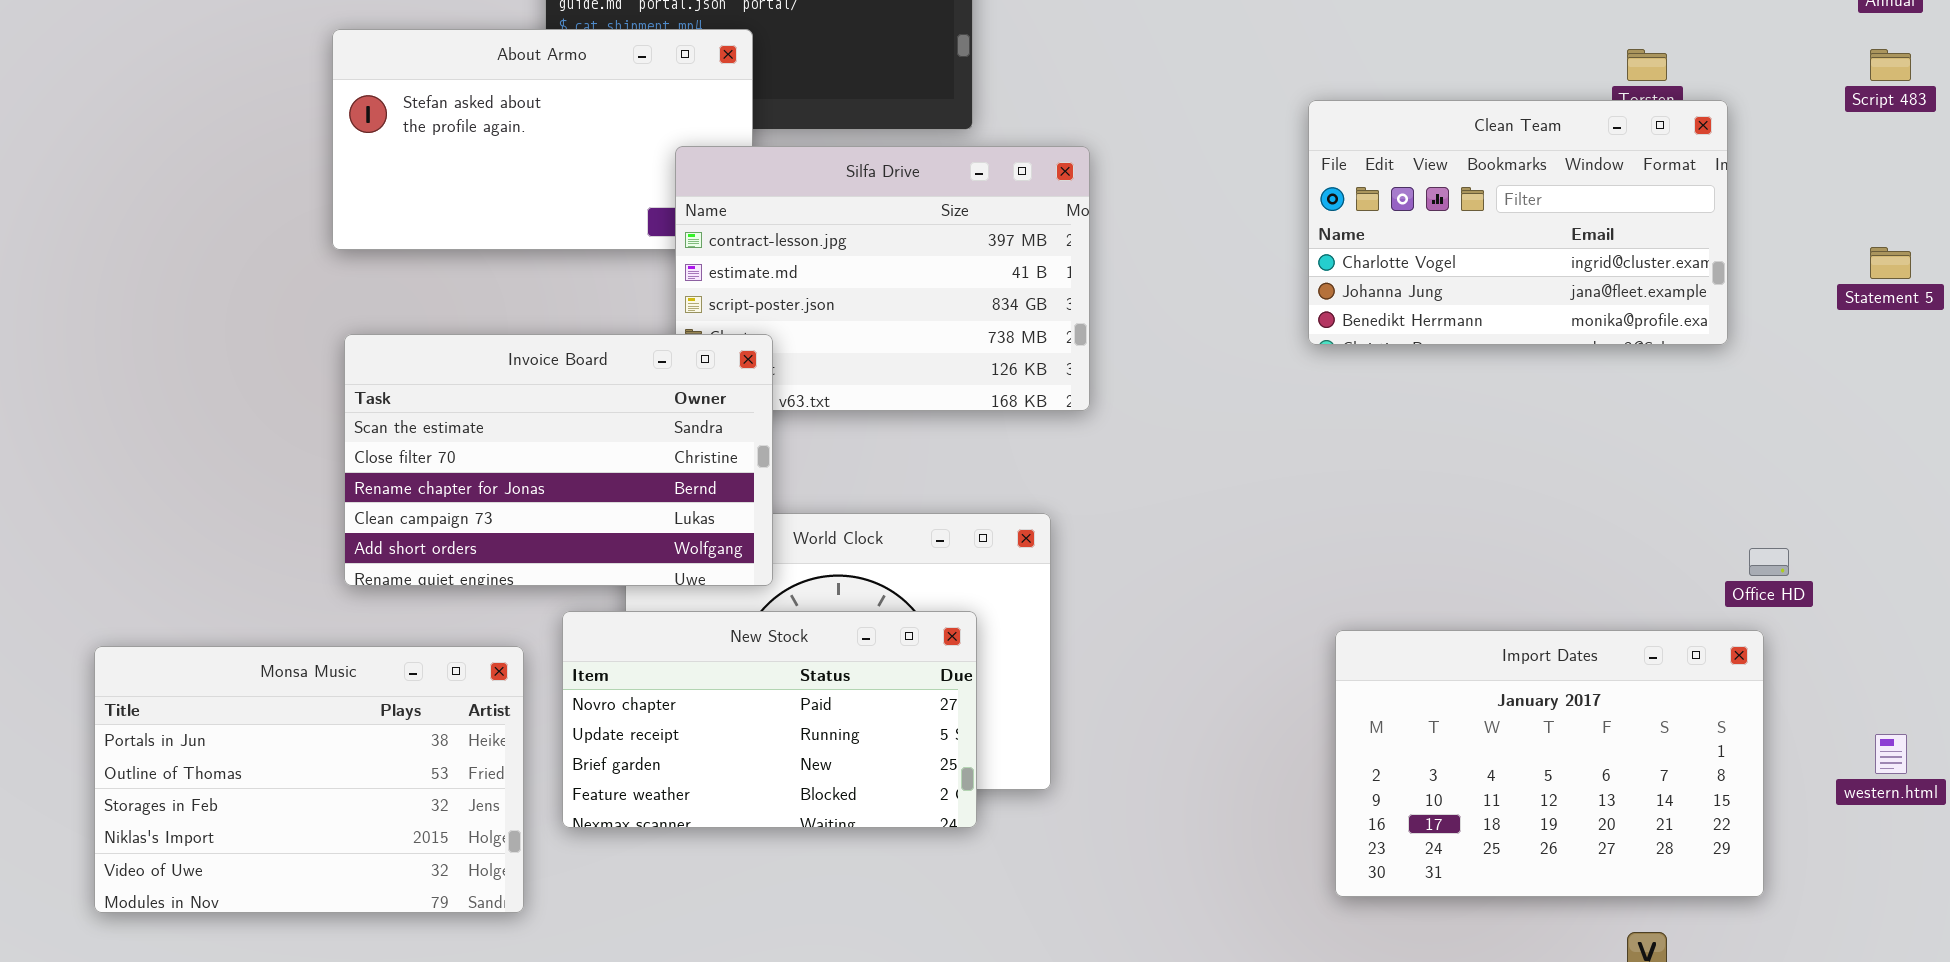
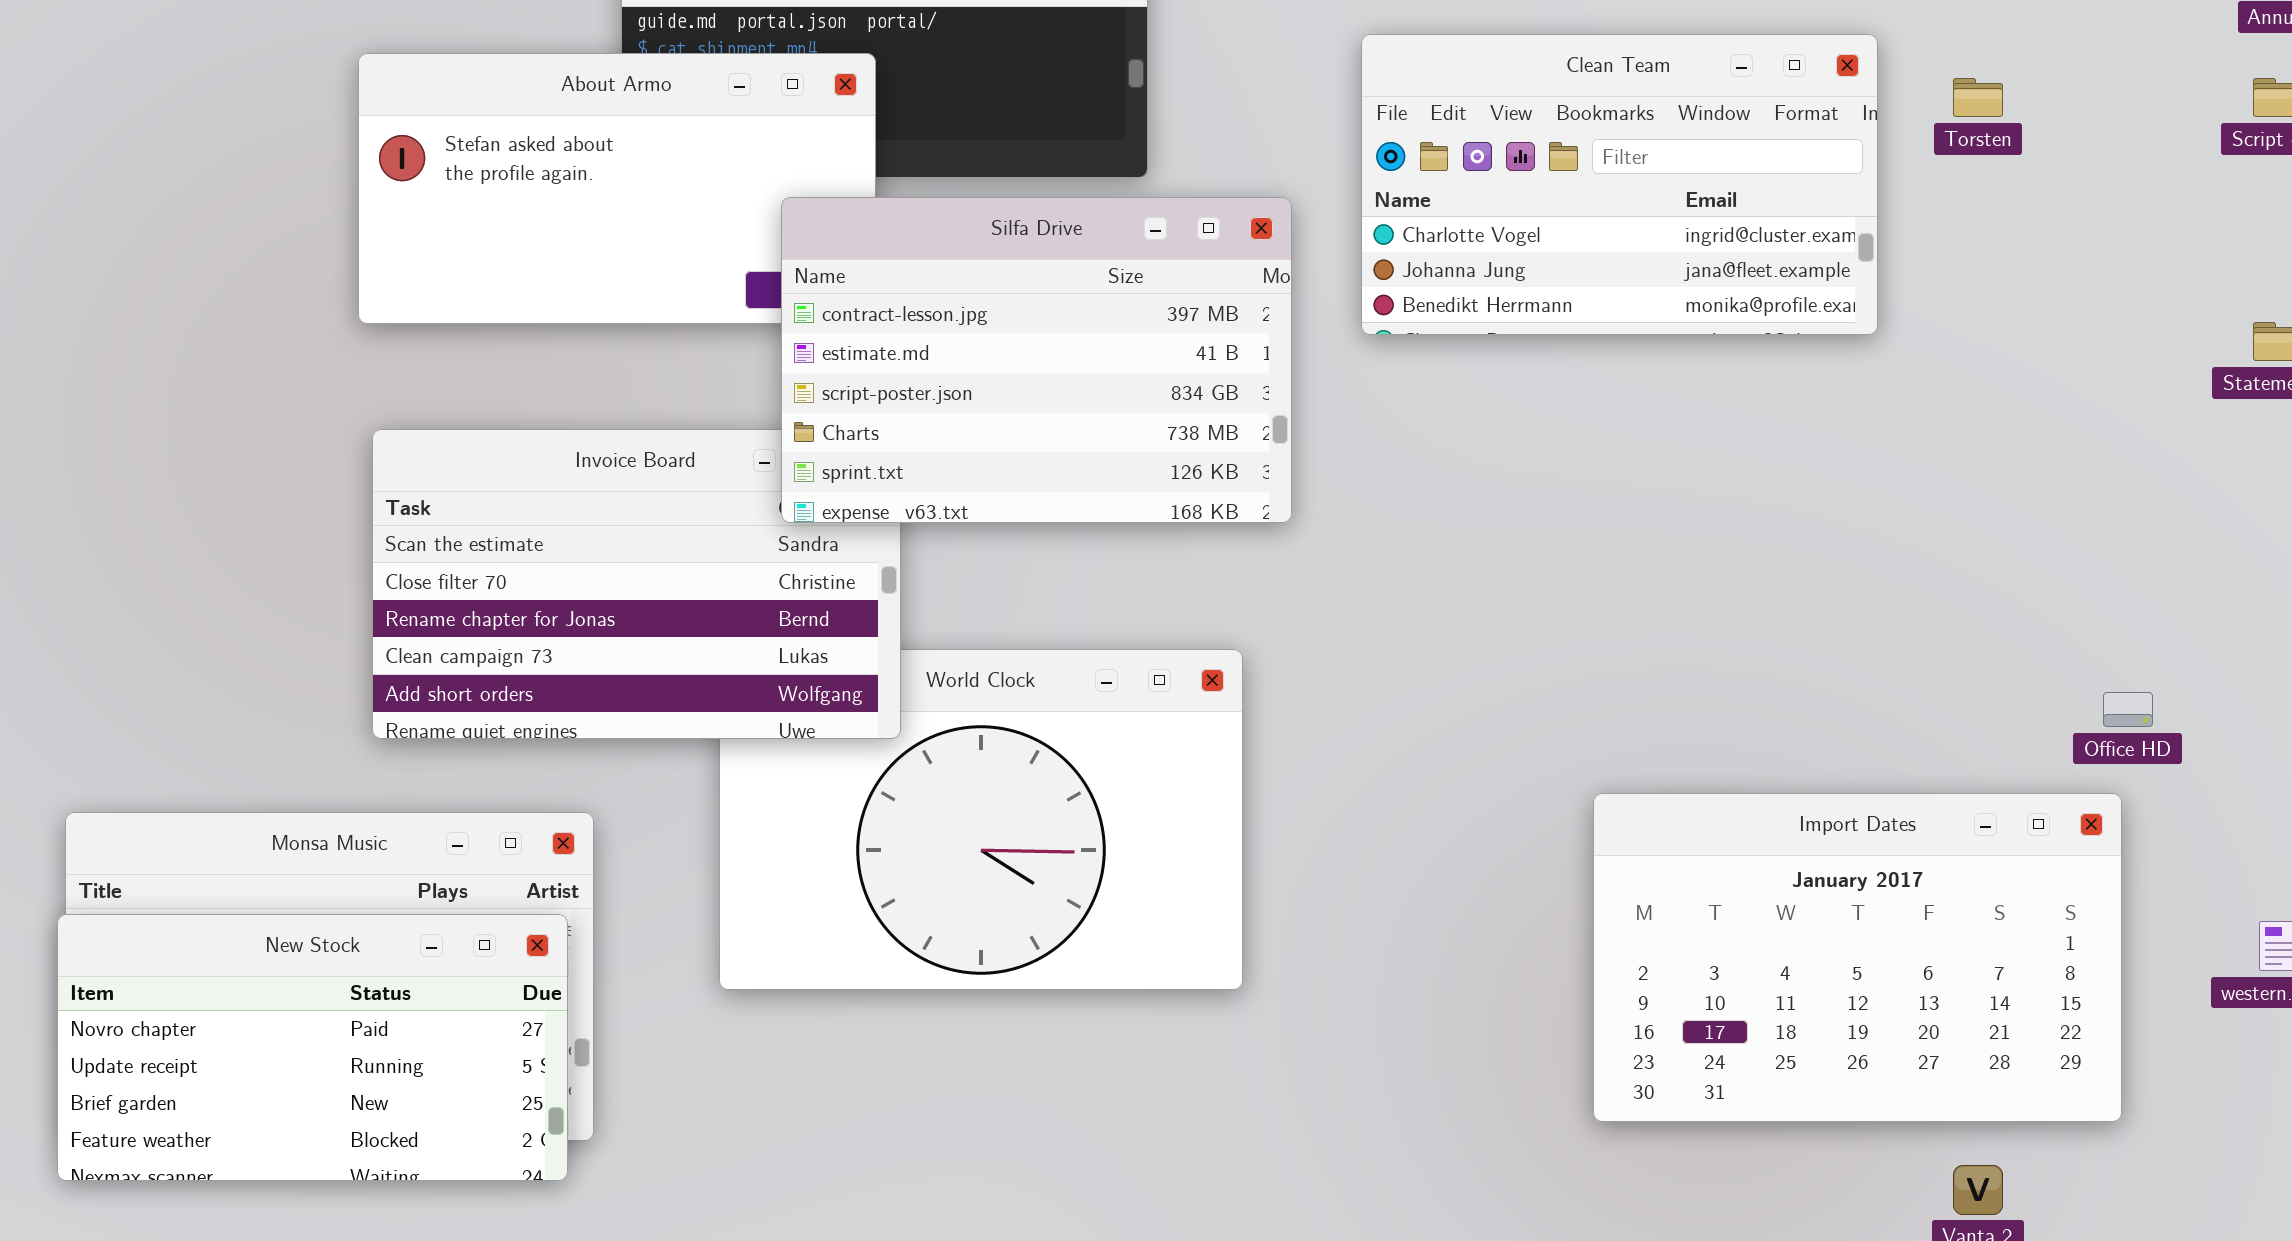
Clean Team: [1308,100,1728,345] -> [1361,34,1878,335], moved
Silfa Drive: [675,146,1090,411] -> [781,197,1292,523], raised
New Stock: [562,611,977,828] -> [57,914,568,1181], moved

